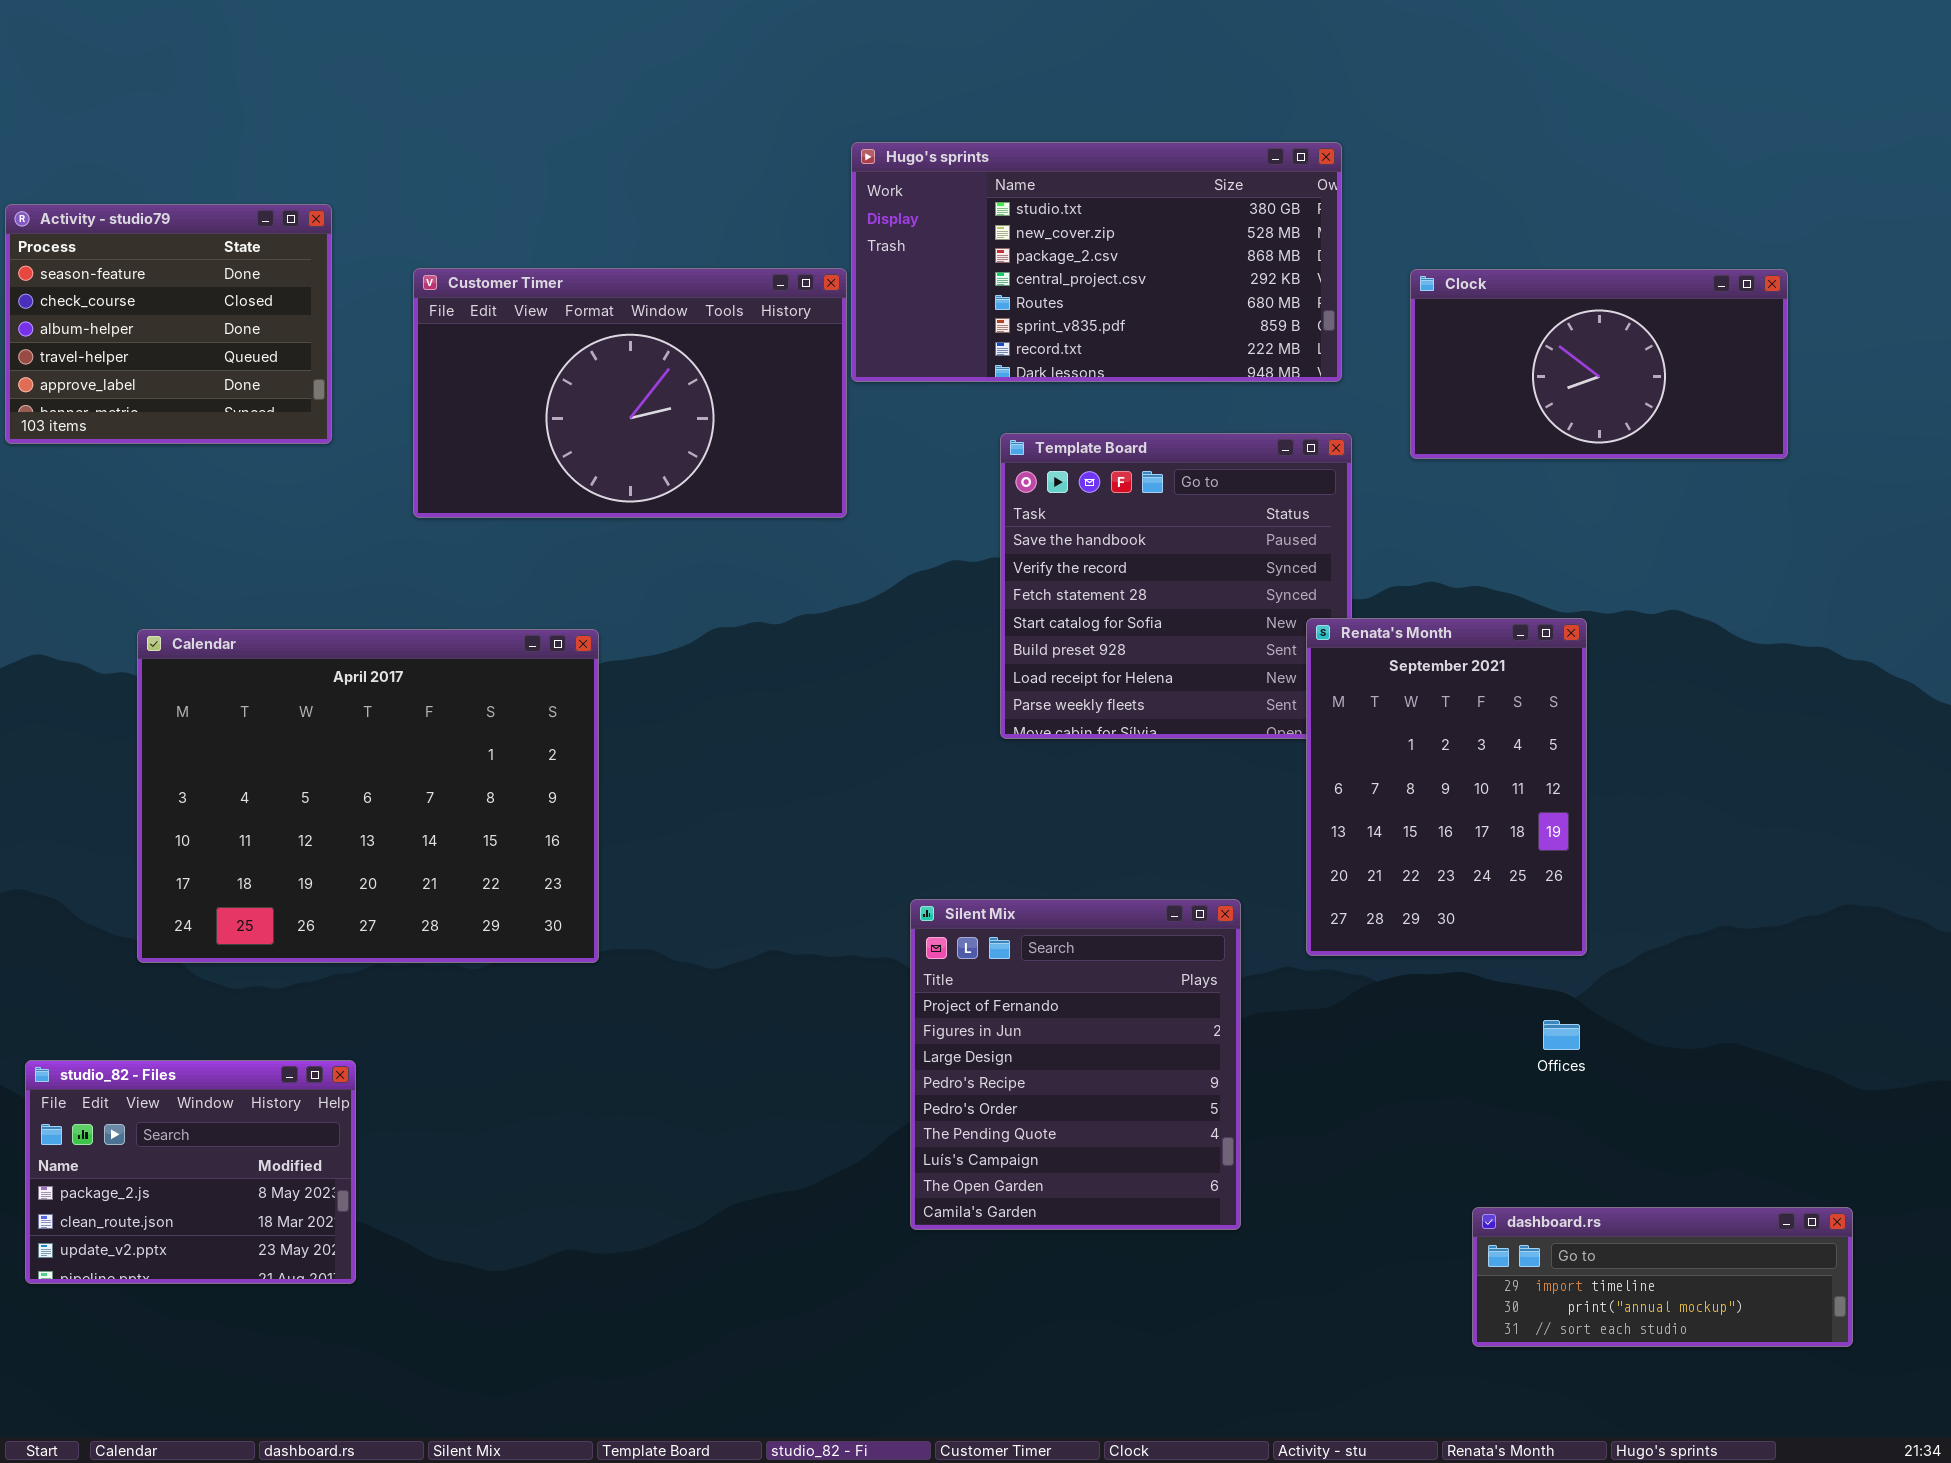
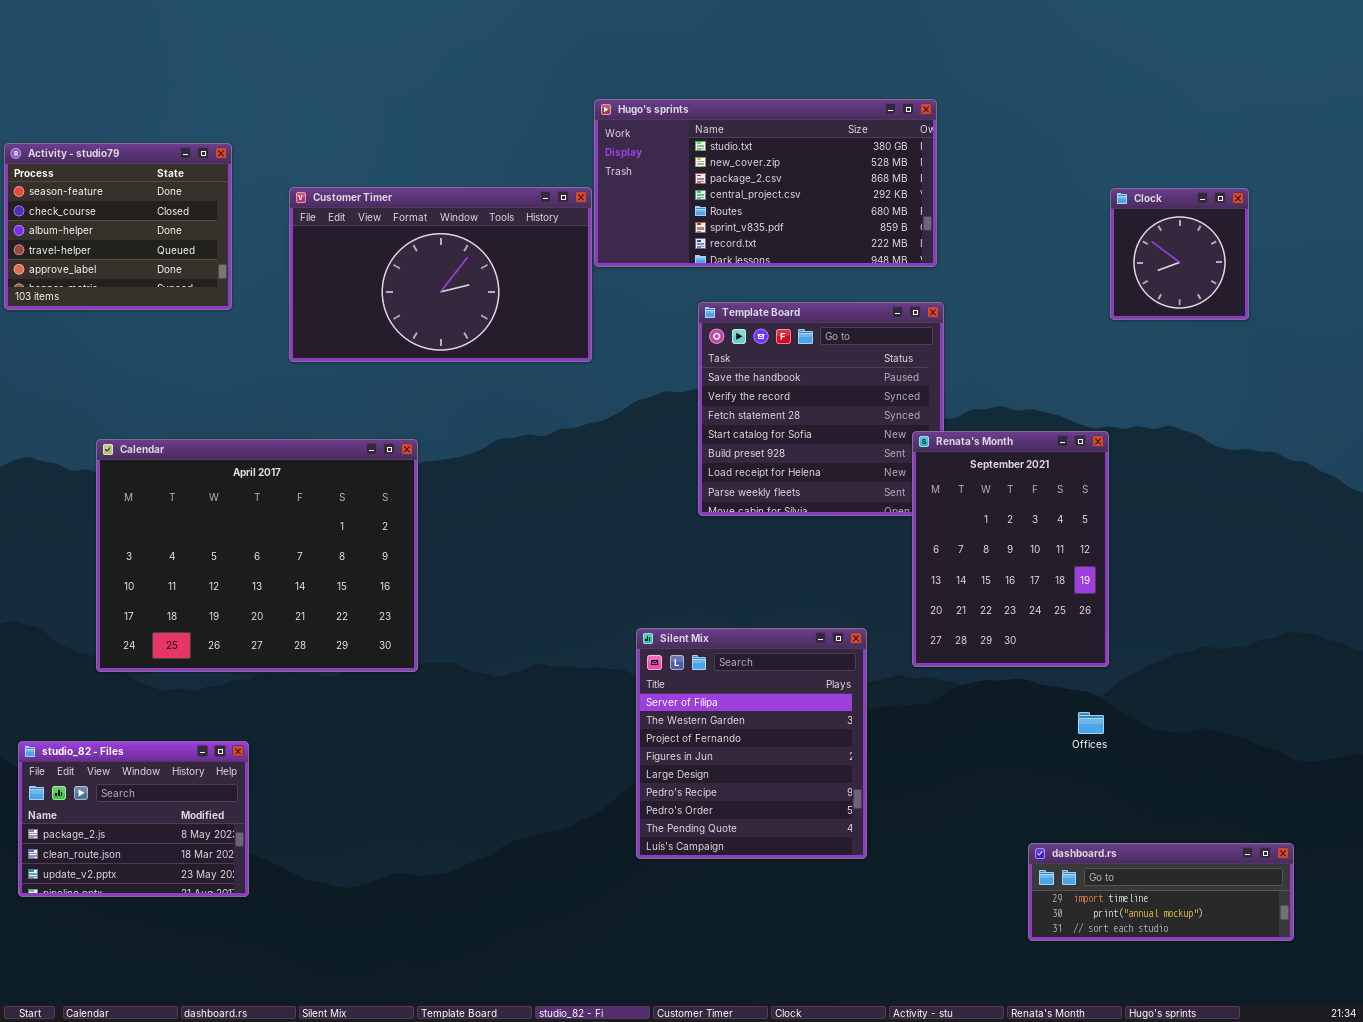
Clock: [1410,269,1788,459] -> [1110,188,1249,320], resized
Silent Mix: [910,899,1241,1230] -> [636,628,867,859], scrolled up 2 rows

